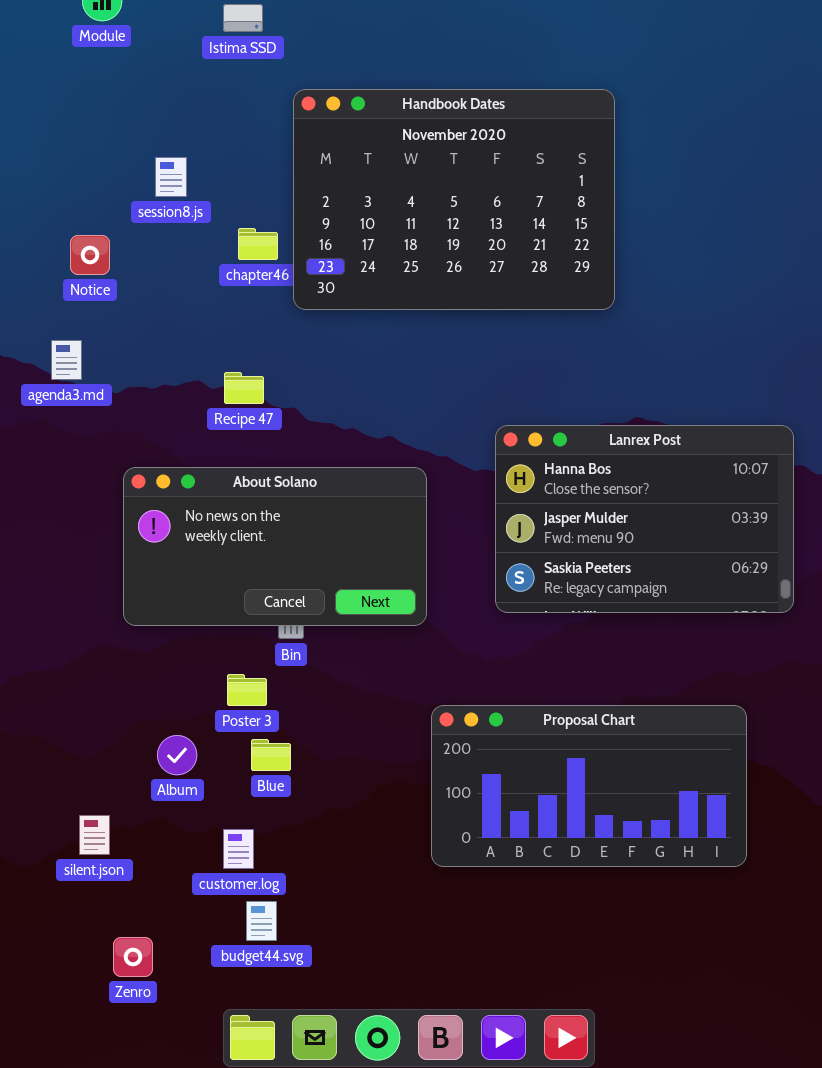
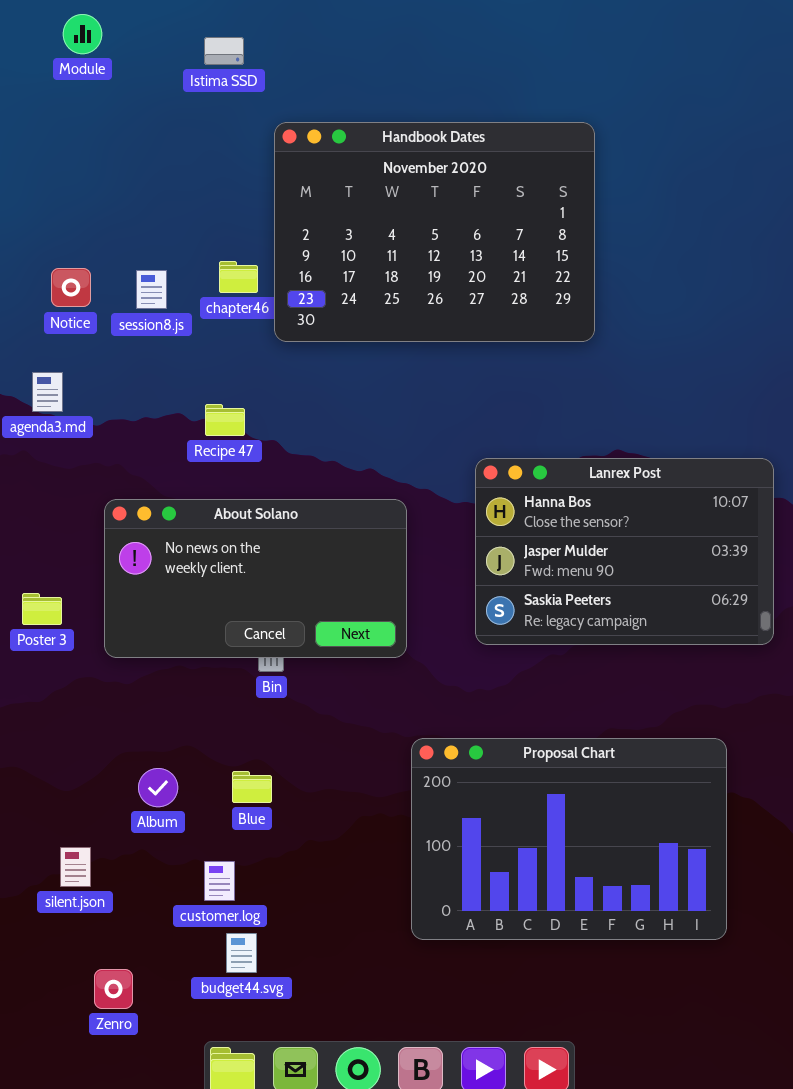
session8.js: [155,157,187,197] -> [136,270,167,309], moved
Poster 3: [227,674,267,706] -> [22,593,62,625], moved
Proposal Chart: [431,705,747,867] -> [411,738,727,940], resized

